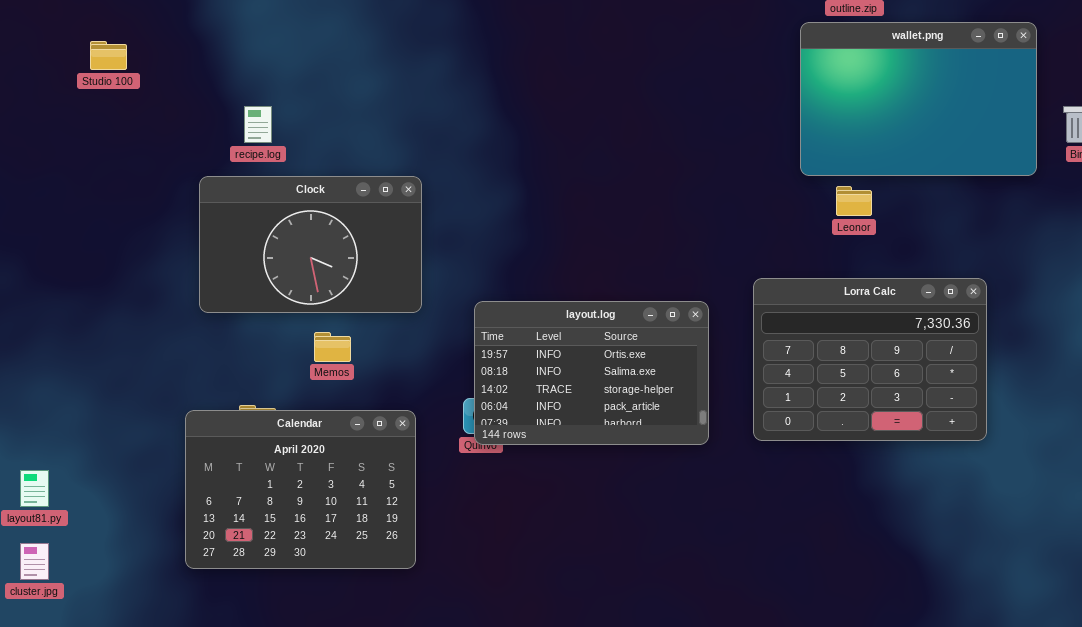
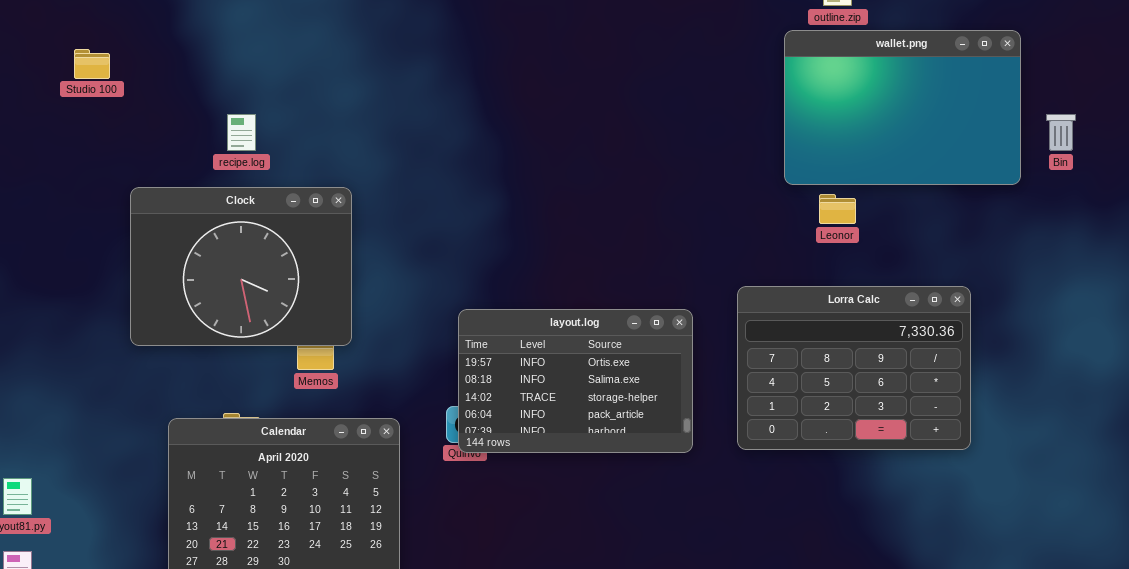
Clock: [199,176,422,313] -> [130,187,352,346], moved, resized

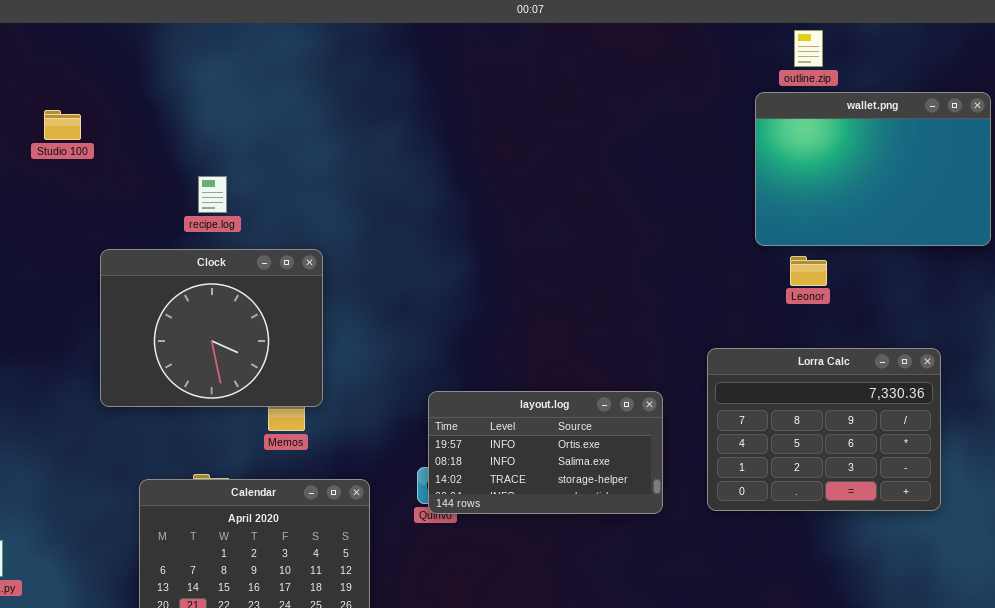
layout.log: [458,309,693,453] -> [428,391,663,514], resized

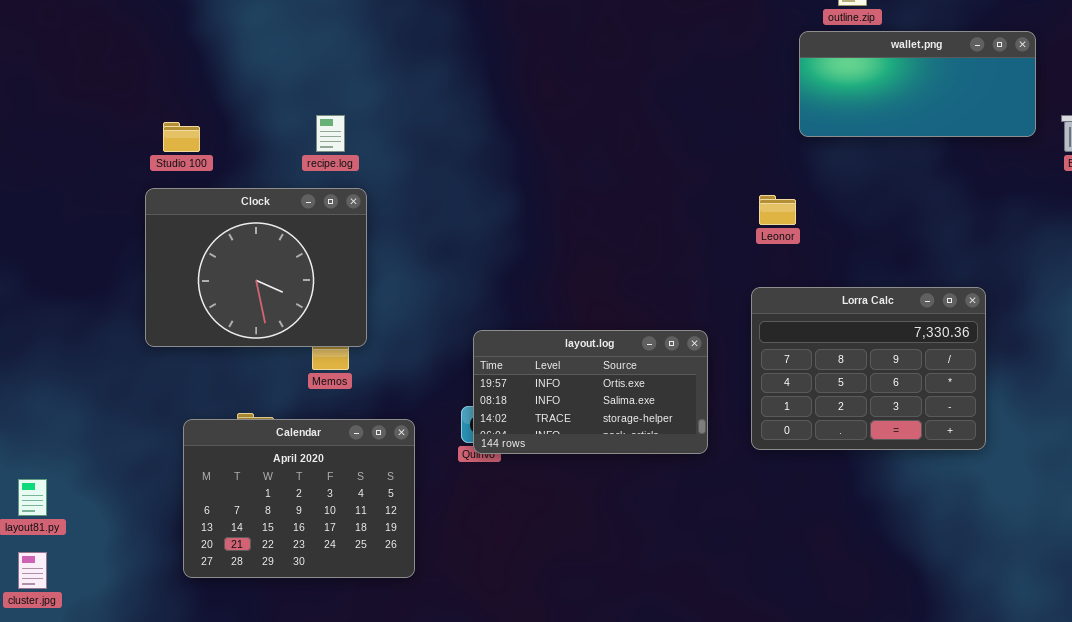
wallet.png: [755,92,991,246] -> [799,31,1036,137], resized
Studio 100: [44,110,81,140] -> [163,122,200,152], moved
recipe.log: [198,176,227,213] -> [316,115,345,152], moved
Leonor: [790,256,827,286] -> [759,195,796,225], moved

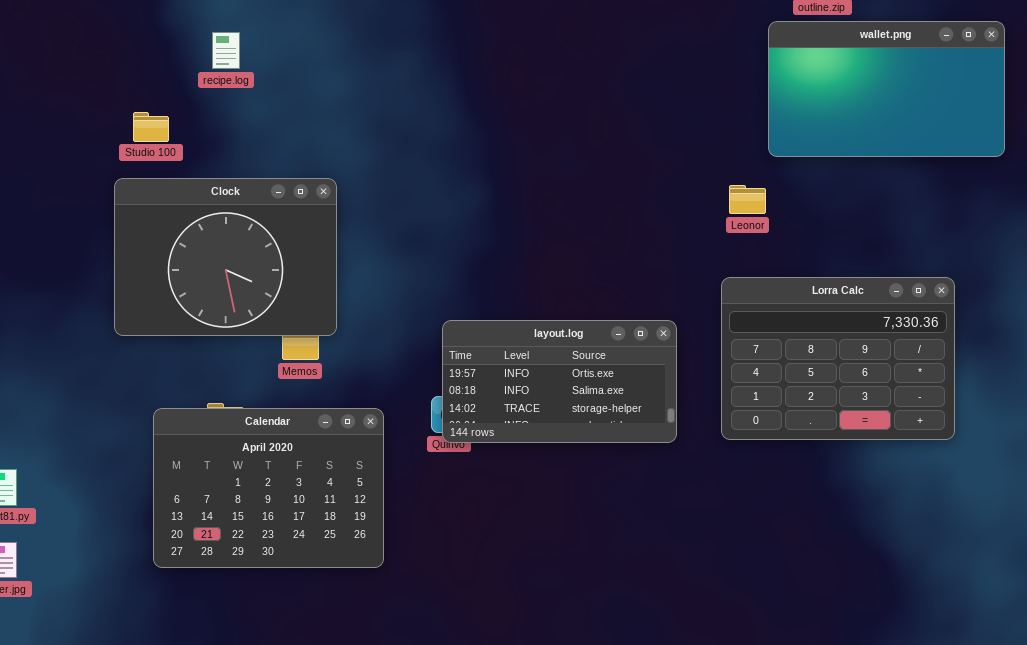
wallet.png: [799,31,1036,137] -> [768,21,1005,157], resized
recipe.log: [316,115,345,152] -> [212,32,240,69], moved

